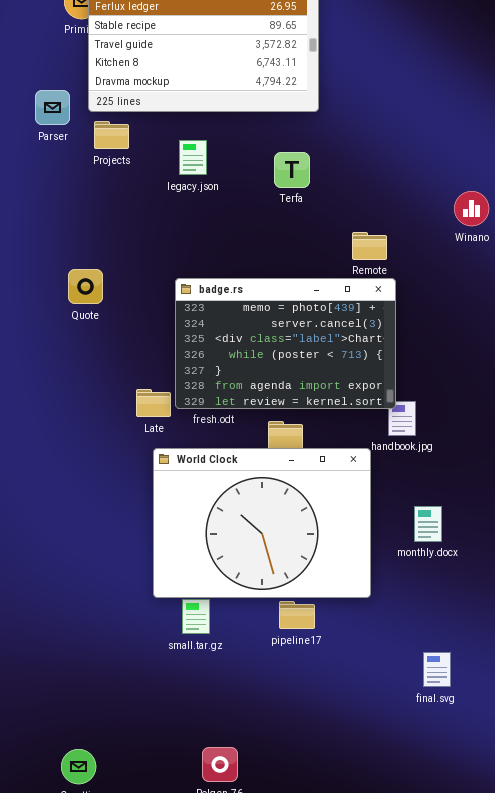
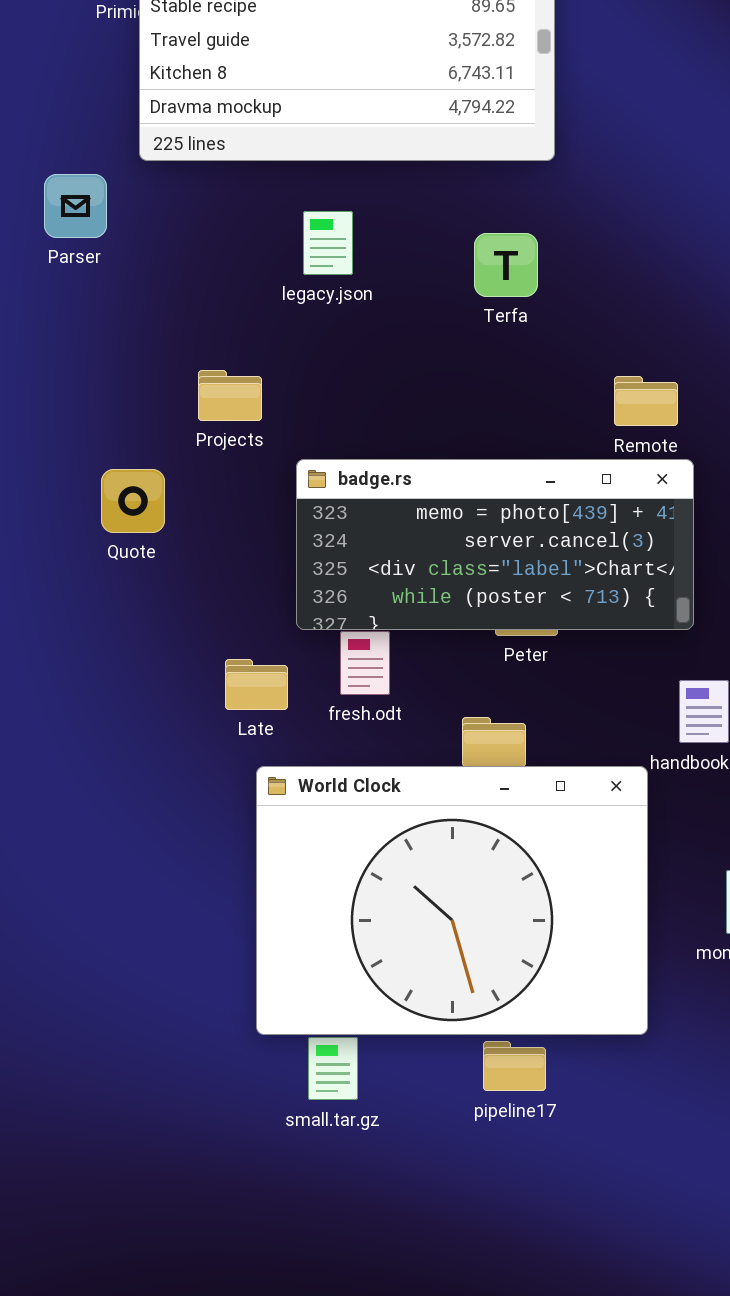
Parser: [35,90,70,125] -> [44,174,107,238], moved
Projects: [94,121,129,149] -> [198,370,262,421], moved
Quote: [68,269,103,304] -> [101,469,165,533], moved
badge.rs: [175,278,396,409] -> [296,459,694,630], resized

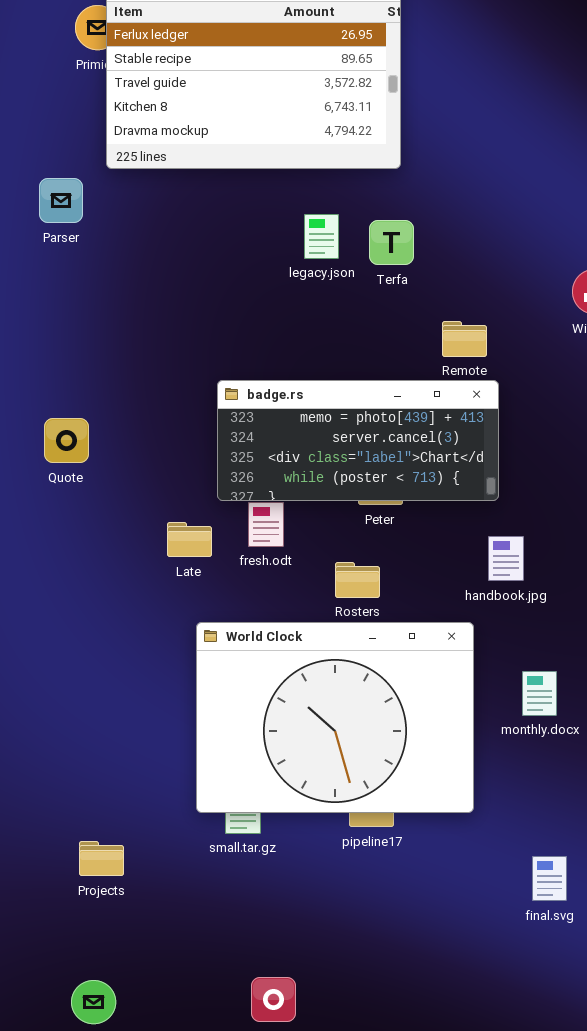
legacy.json: [303,211,353,275] -> [304,214,339,259], moved
Terfa: [474,233,538,297] -> [369,220,414,265], moved
Projects: [198,370,262,421] -> [79,841,124,876], moved
Quote: [101,469,165,533] -> [44,418,89,463], moved
World Clock: [256,766,648,1035] -> [196,622,474,813], moved

